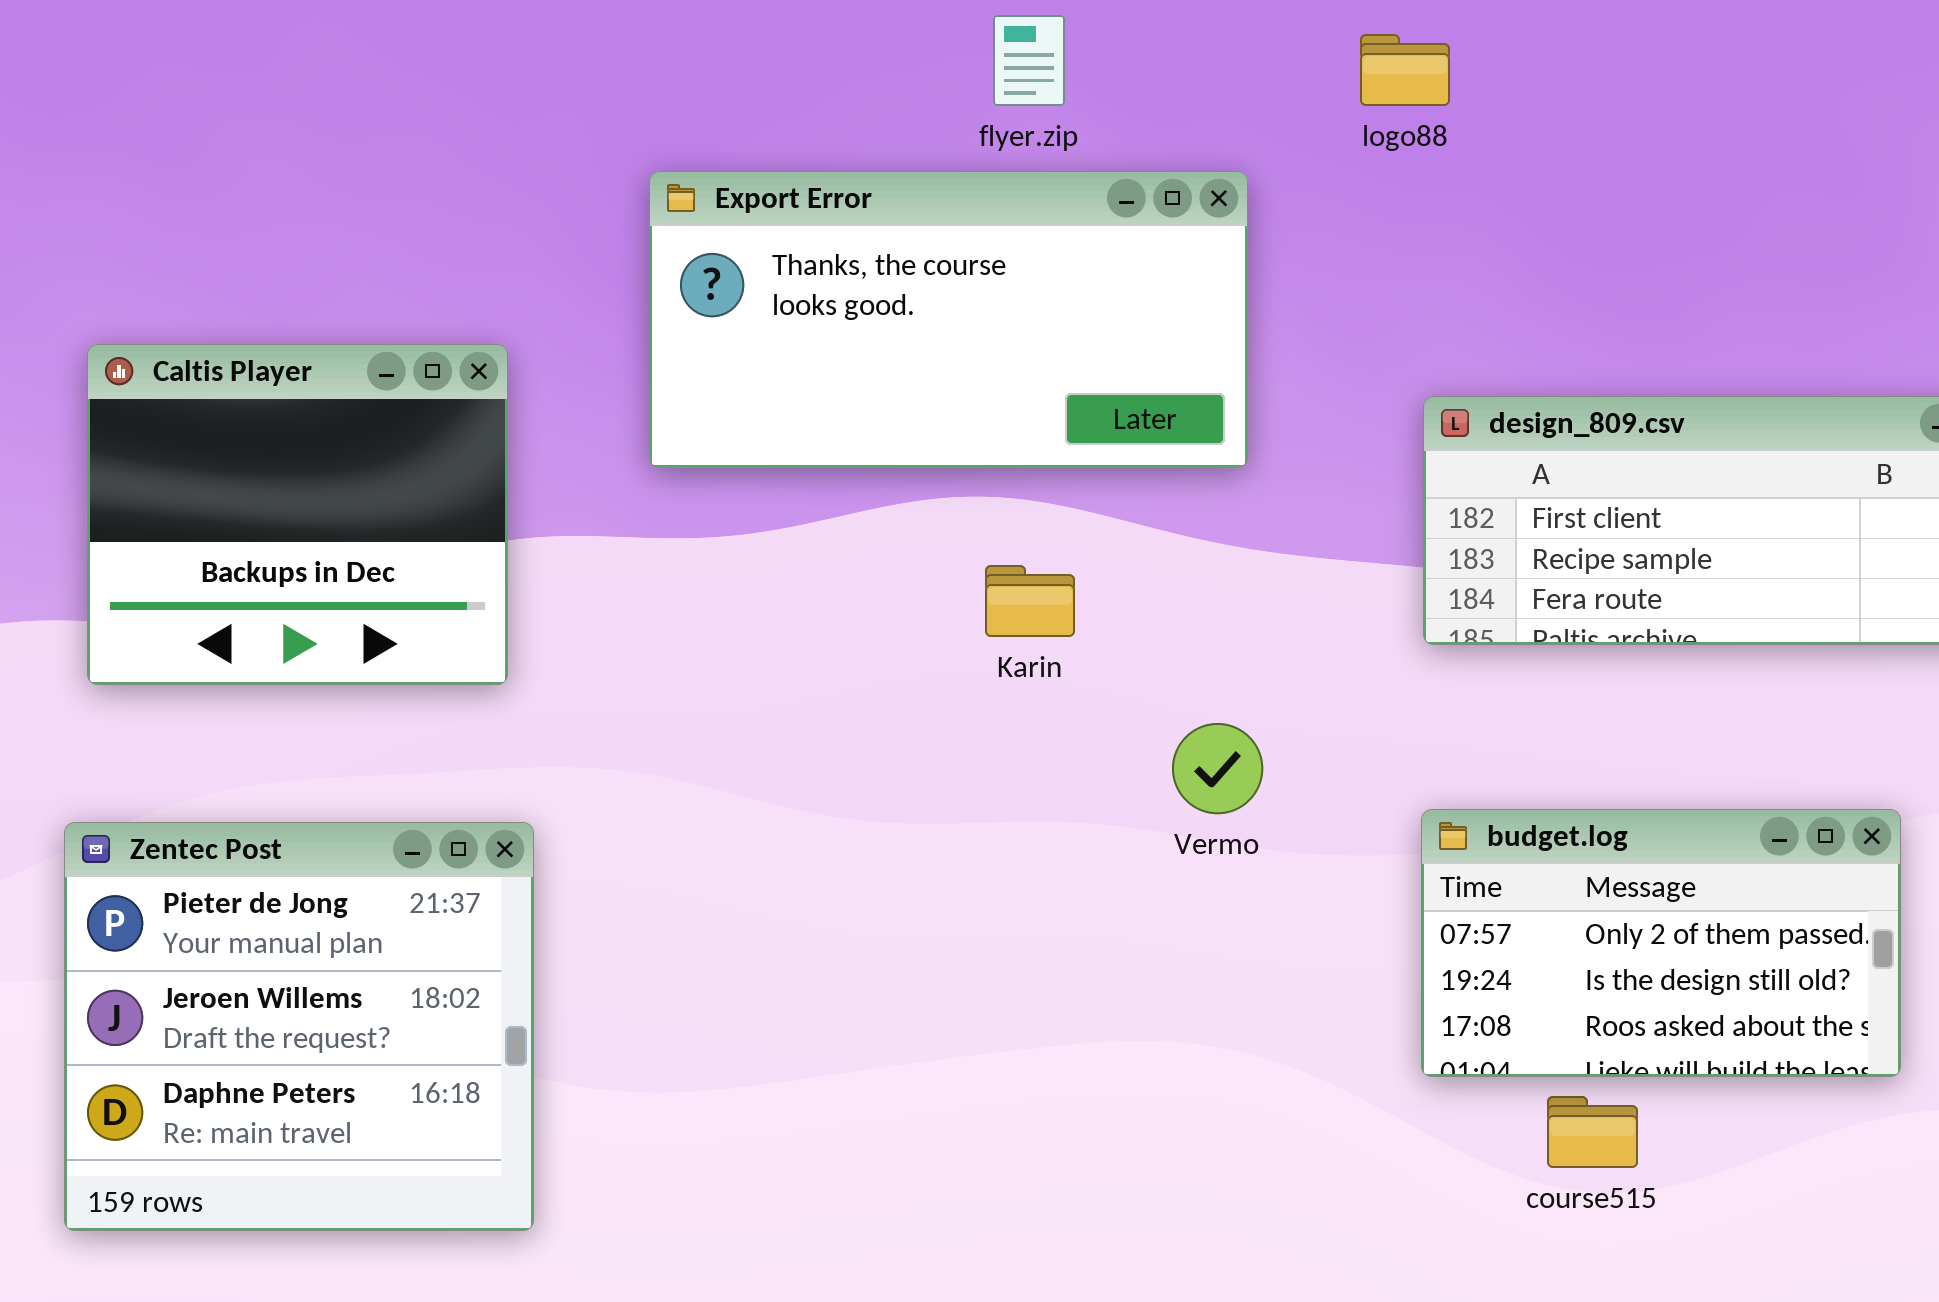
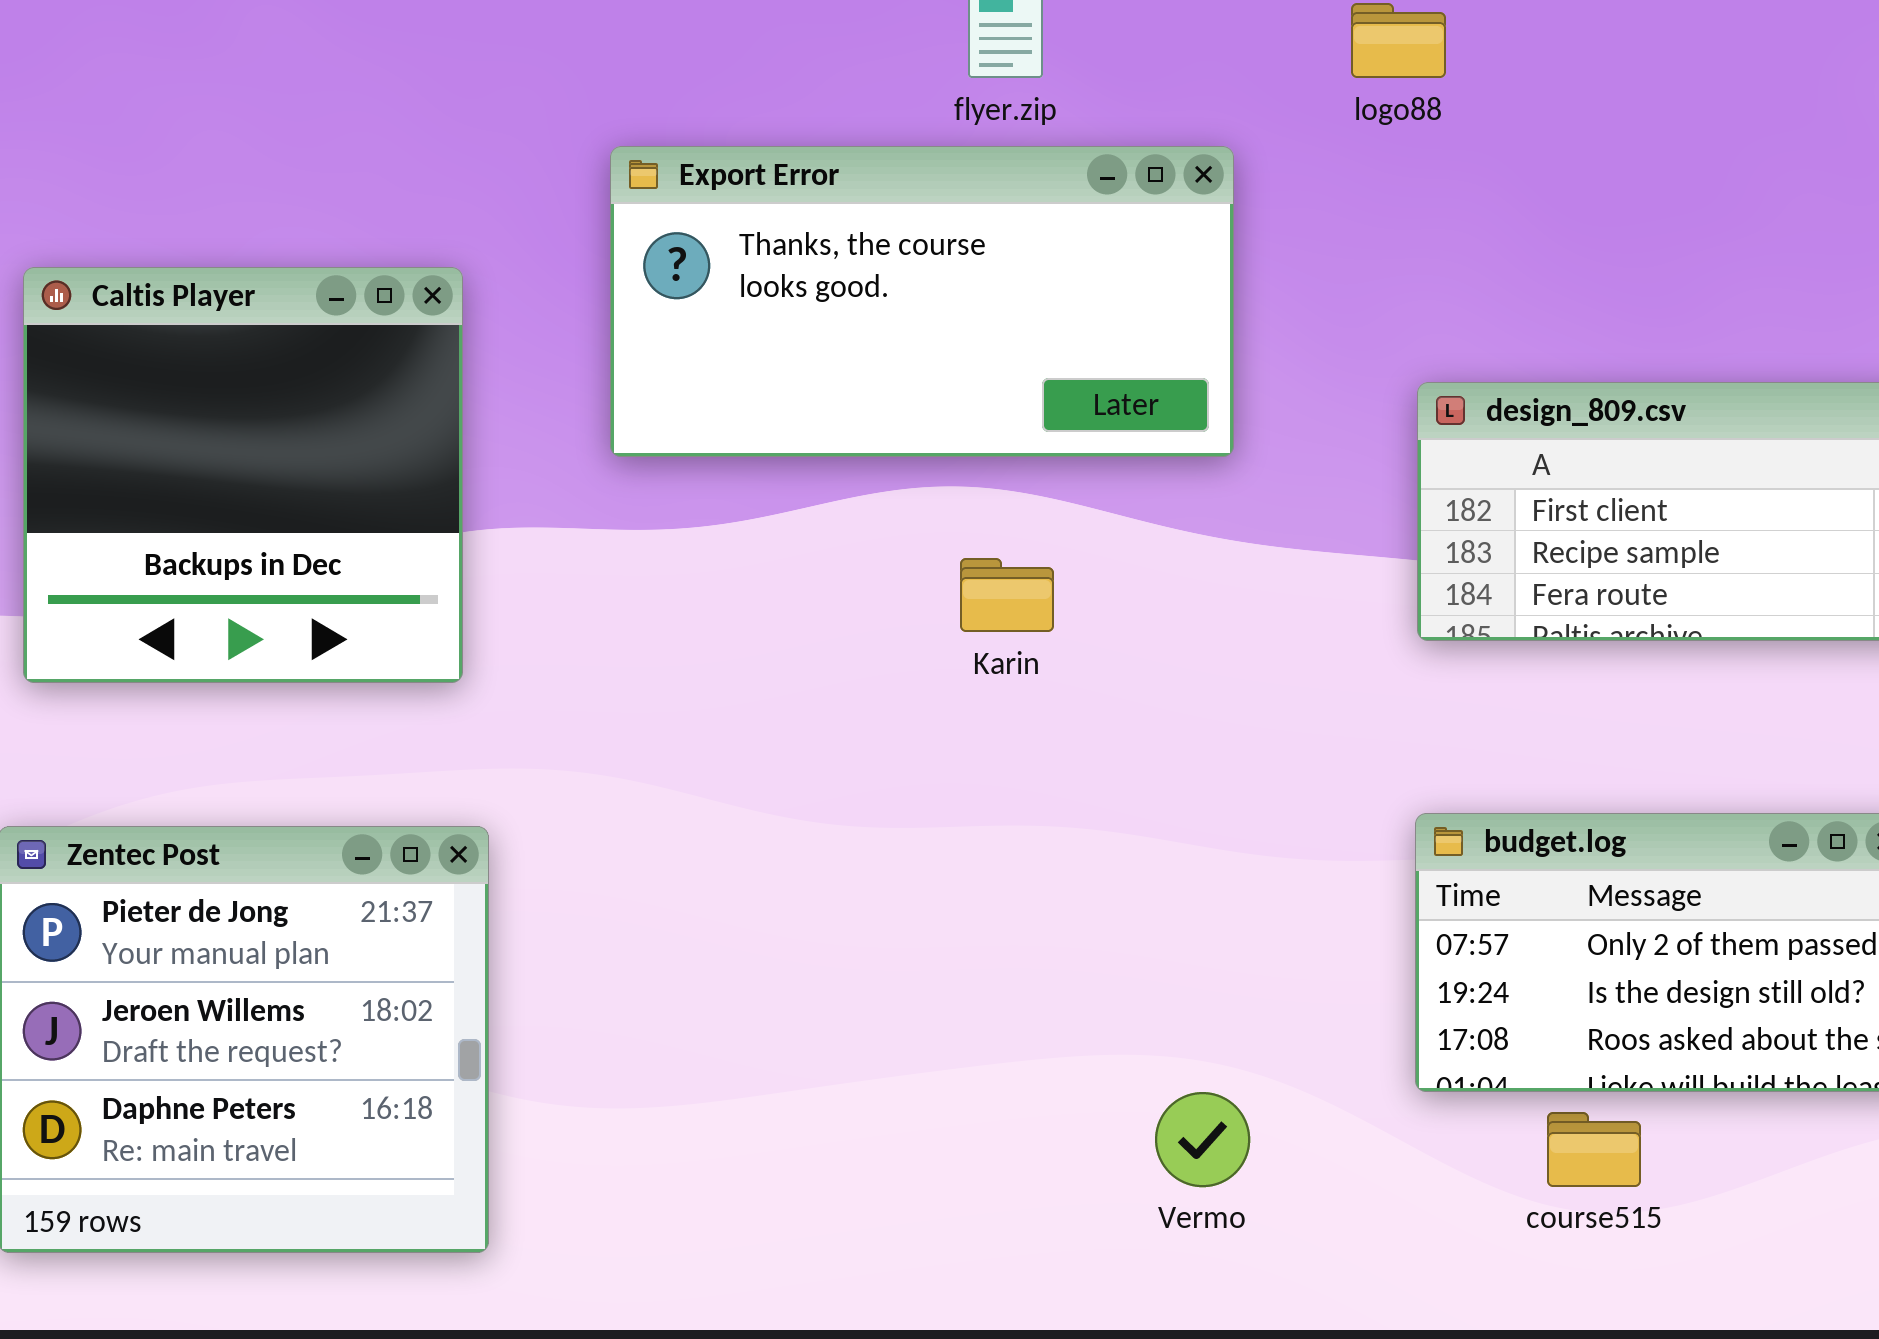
Caltis Player: [87,344,508,685] -> [23,267,463,683], resized
Vermo: [1172,723,1263,814] -> [1155,1092,1250,1187], moved

